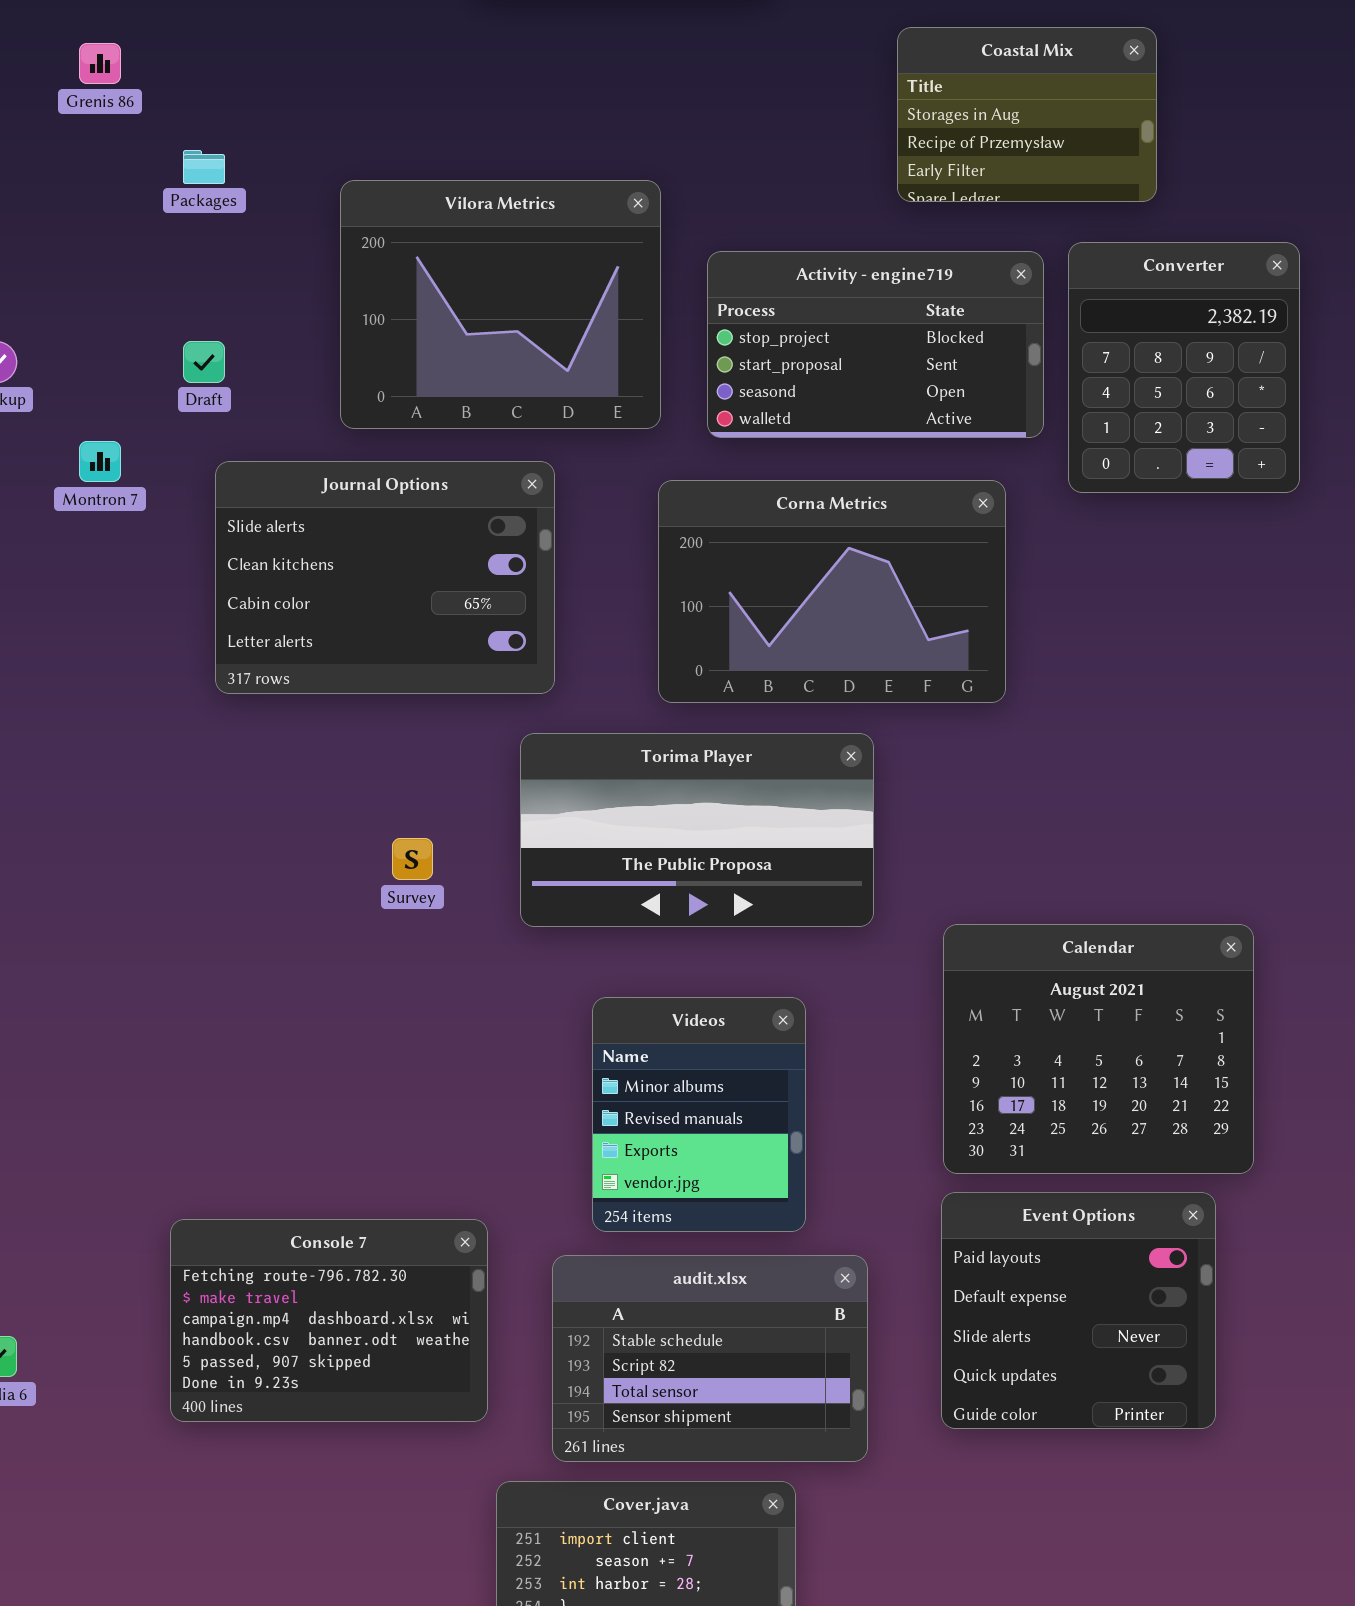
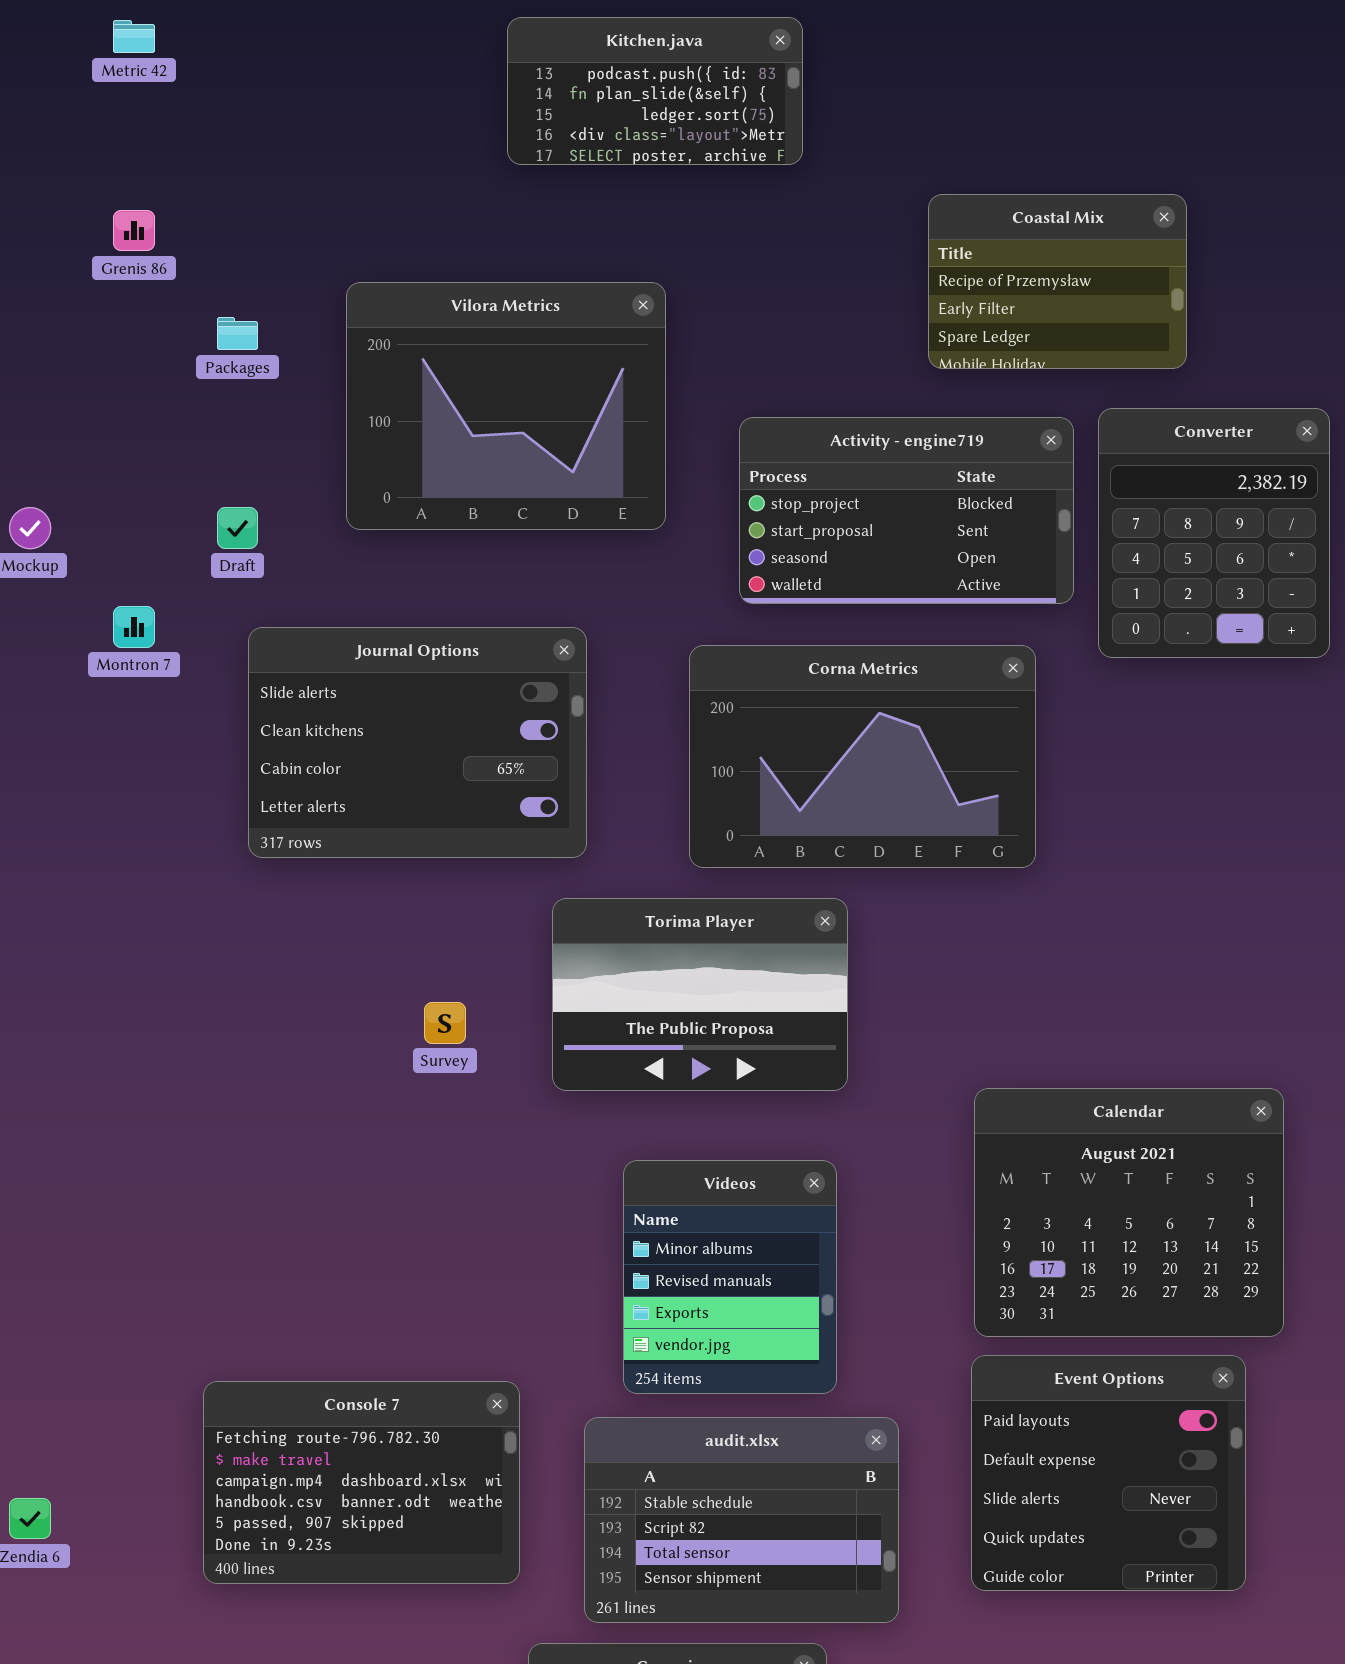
Coastal Mix: [897,27,1157,202] -> [928,194,1187,369], scrolled down 1 row
Vilora Metrics: [340,180,661,429] -> [346,282,666,530], moved
Torima Player: [520,733,874,927] -> [552,898,848,1091], resized

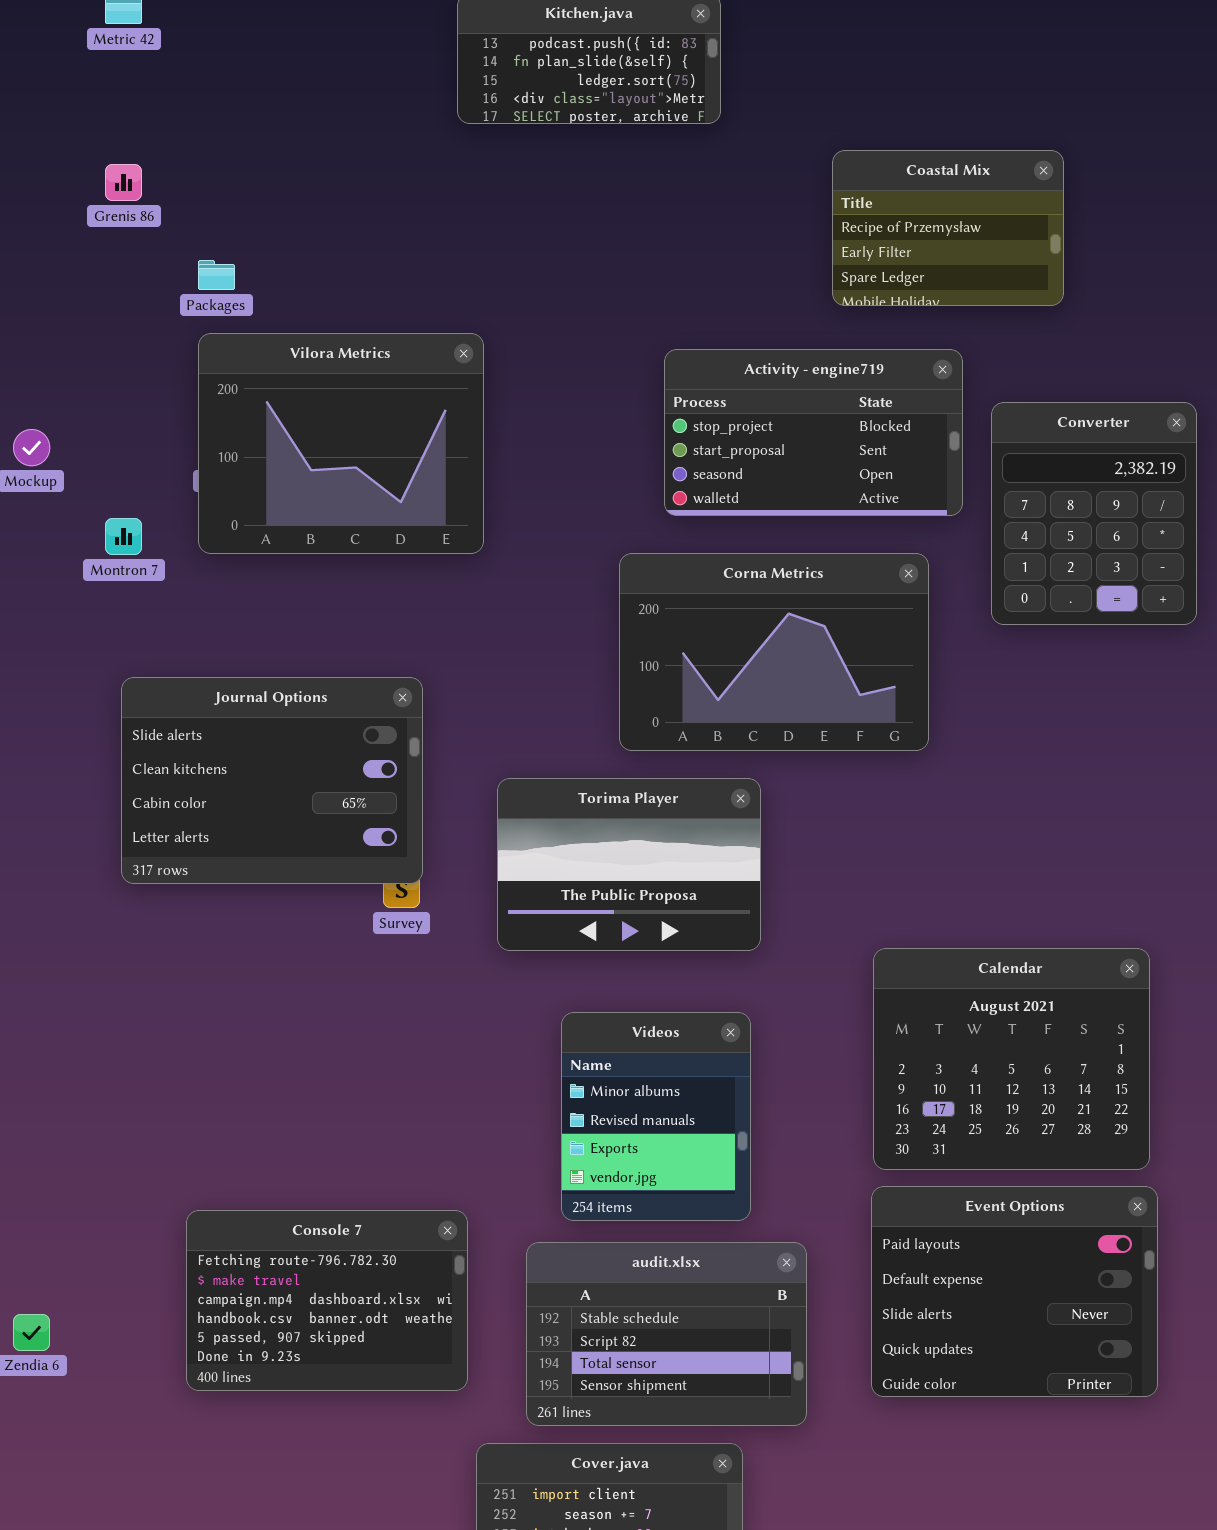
Vilora Metrics: [346,282,666,530] -> [198,333,484,554], moved
Converter: [1098,408,1330,658] -> [991,402,1197,625], moved
Journal Options: [248,627,587,858] -> [121,677,423,884], moved
Event Options: [971,1355,1246,1591] -> [871,1186,1158,1397], resized

